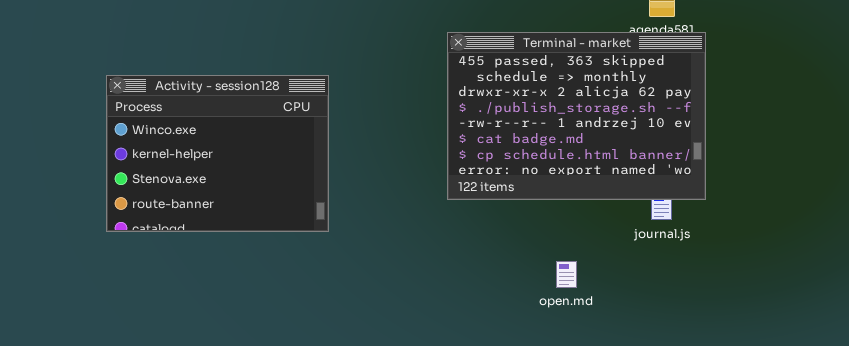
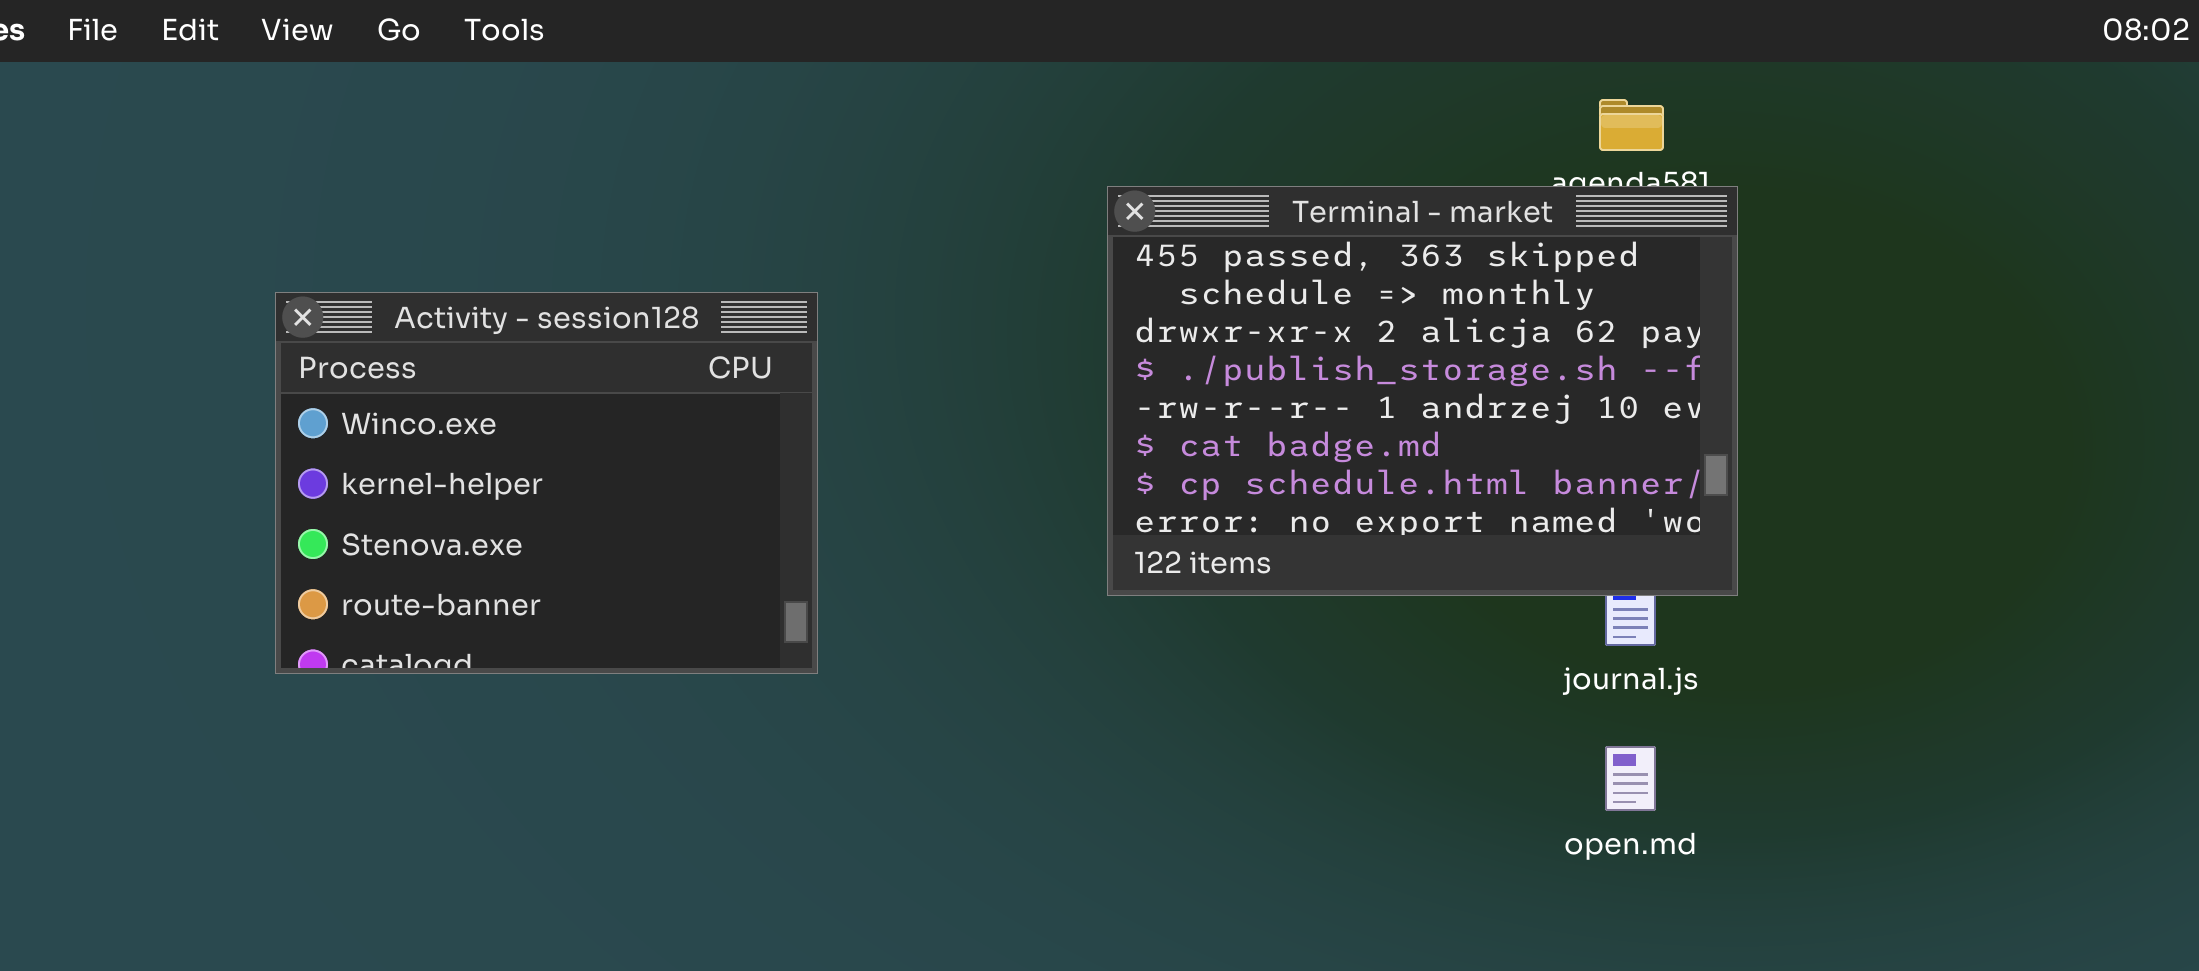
open.md: [556,261,577,288] -> [1605,746,1656,811], moved

